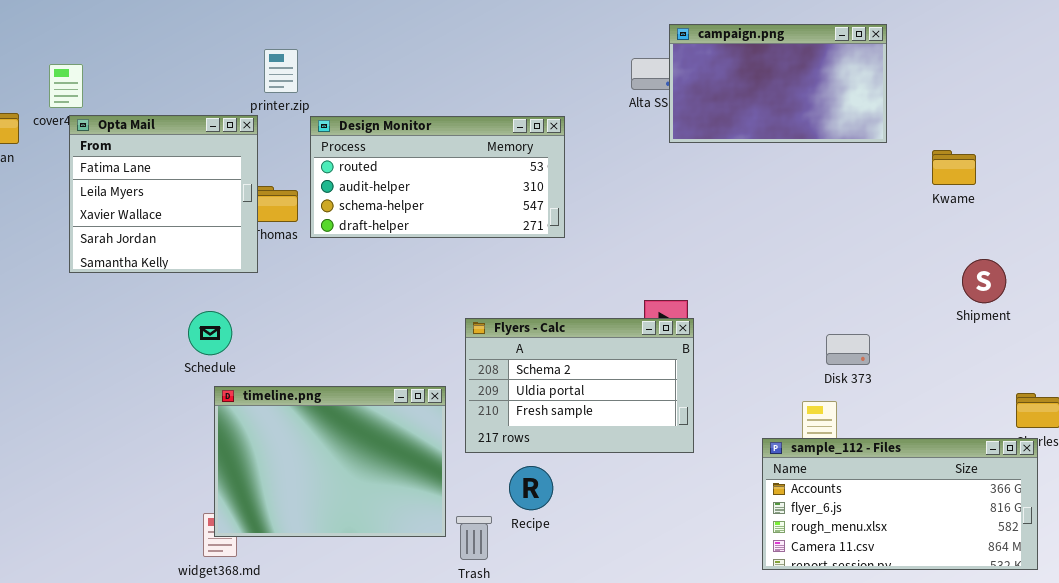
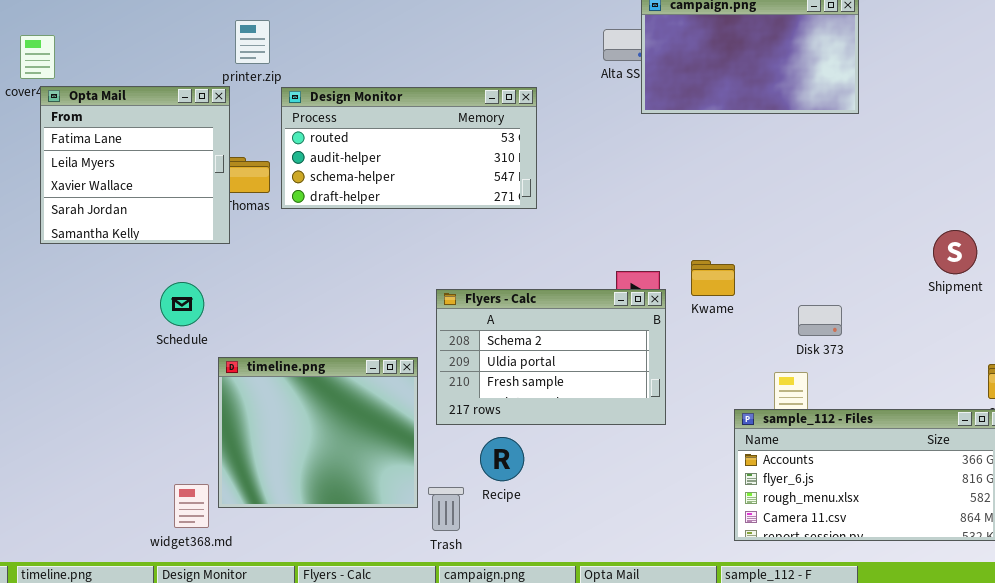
Kwame: [932,150,976,185] -> [691,260,735,296], moved
timeline.png: [214,386,446,537] -> [218,357,418,508], resized

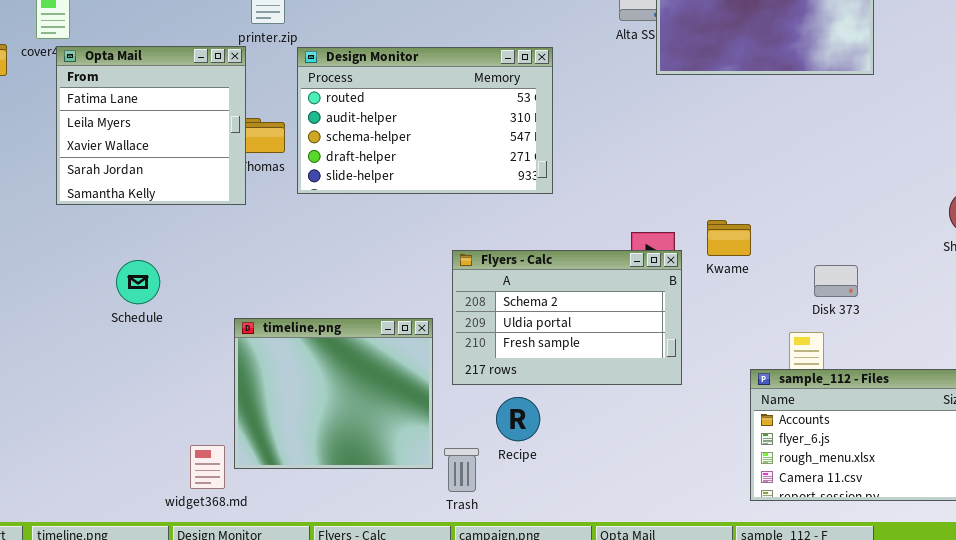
Design Monitor: [281,87,537,209] -> [297,47,553,194], resized
Schedule: [160,282,204,326] -> [116,260,160,304], moved

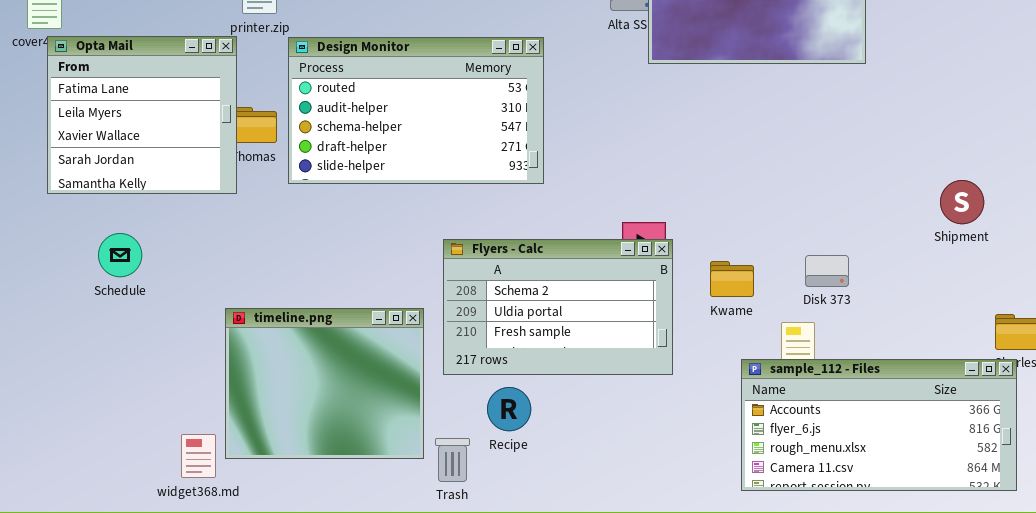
Kwame: [707,220,751,256] -> [710,261,754,297], moved
Schedule: [116,260,160,304] -> [98,233,142,277], moved

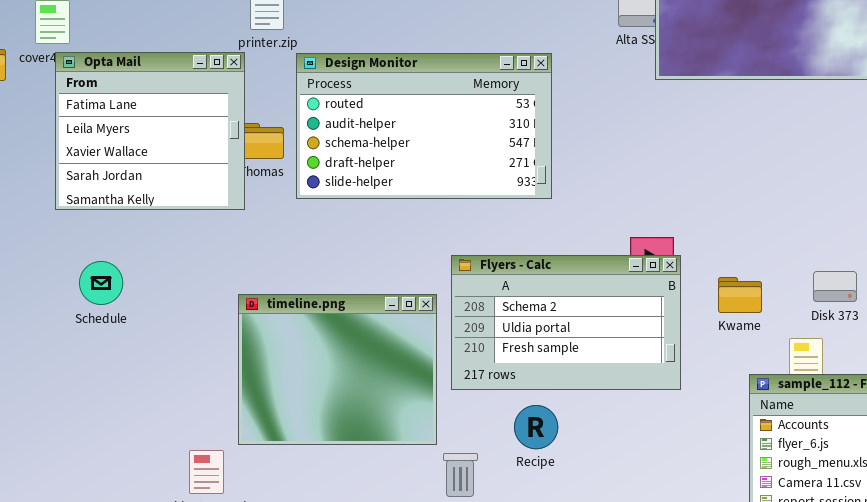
Schedule: [98,233,142,277] -> [79,261,123,305], moved
timeline.png: [225,308,424,459] -> [238,294,437,445], moved
Recipe: [487,387,531,431] -> [514,405,558,449], moved

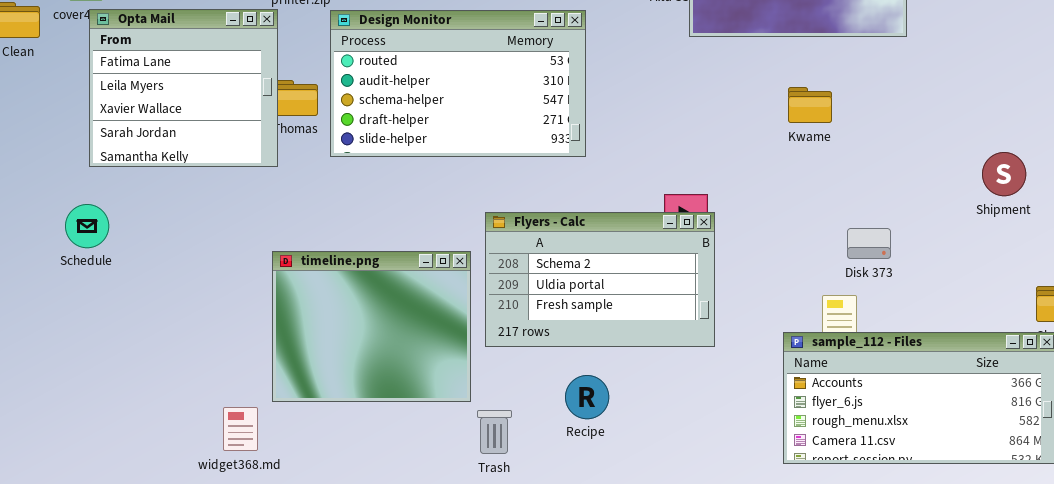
Schedule: [79,261,123,305] -> [65,204,109,248], moved
Kwame: [718,277,762,313] -> [788,87,832,123], moved
Recipe: [514,405,558,449] -> [565,375,609,419], moved

